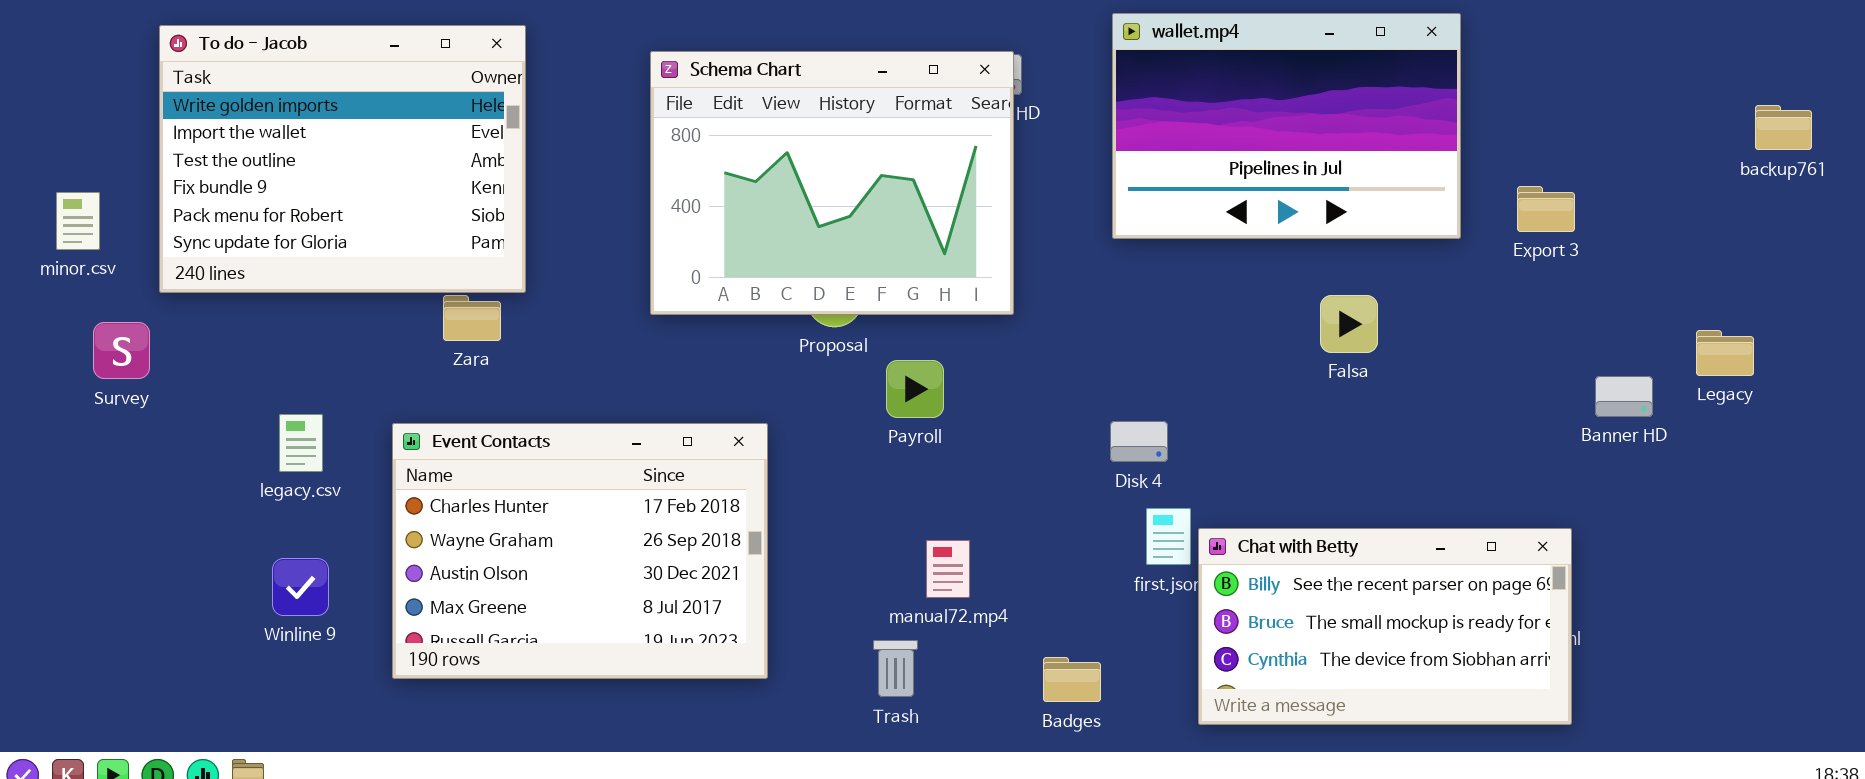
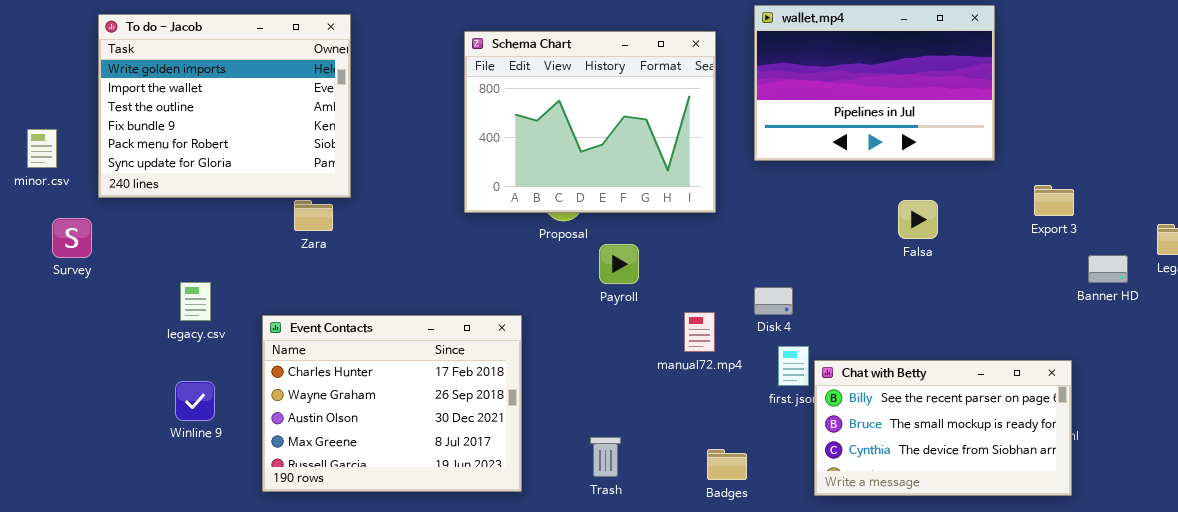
Schema Chart: [650,51,1014,315] -> [464,31,716,213], moved
Export 3: [1517,186,1575,232] -> [1034,185,1074,216], moved
Event Contacts: [392,423,768,679] -> [262,315,522,492], moved
manual72.mp4: [926,540,970,598] -> [684,312,715,352], moved

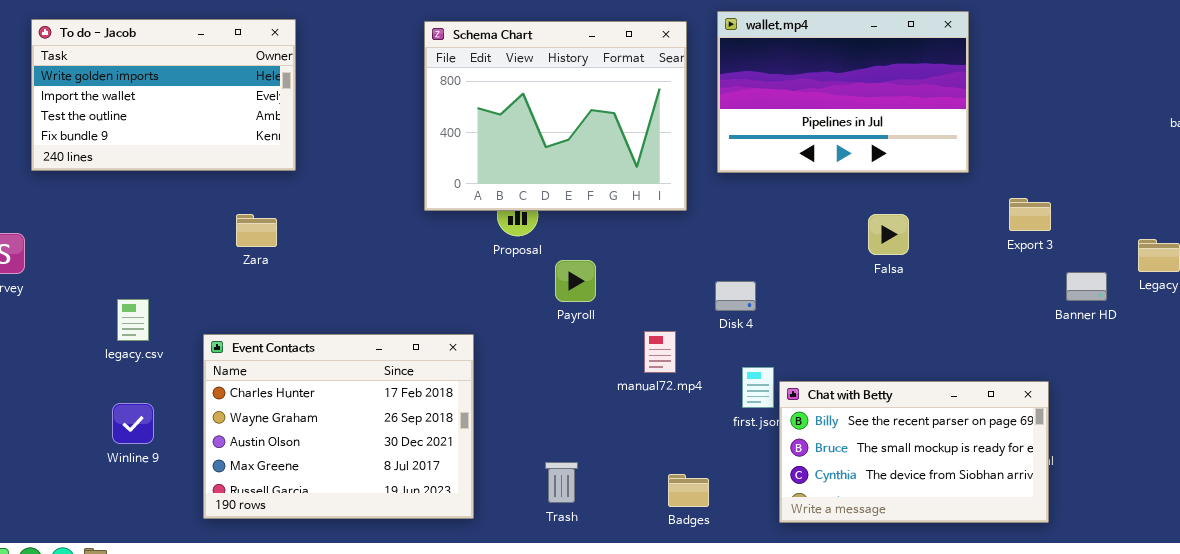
To do - Jacob: [98,14,351,198] -> [31,19,296,171], resized
Schema Chart: [464,31,716,213] -> [424,21,687,211], moved
Disk 4: [754,287,793,315] -> [715,281,756,311], moved

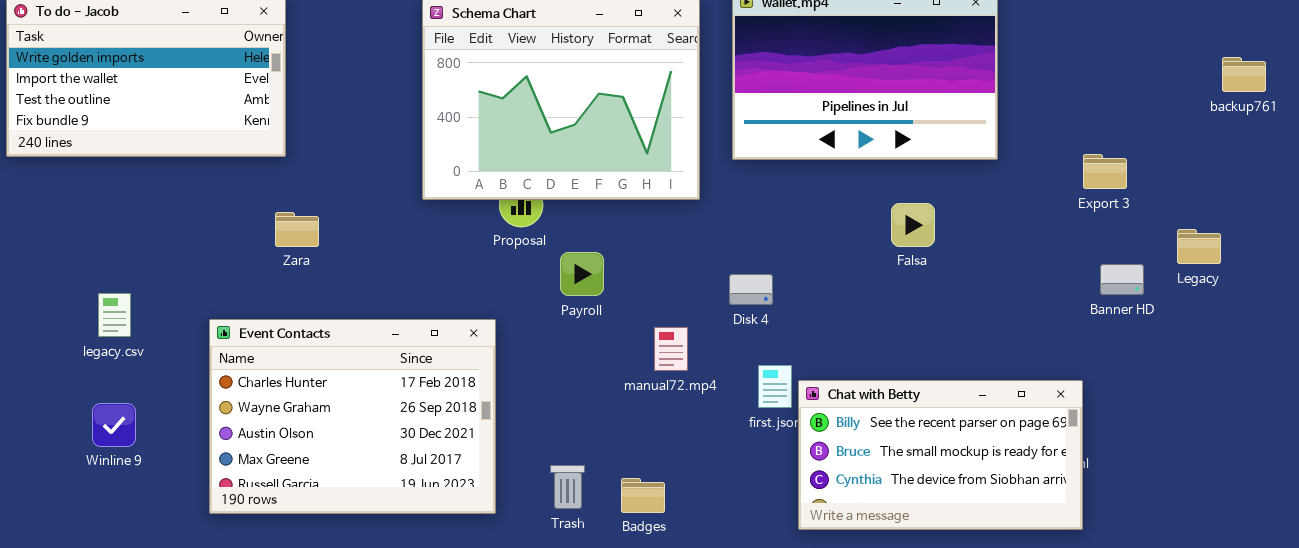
Export 3: [1009,198,1051,231] -> [1083,154,1127,189], moved
Zara: [236,214,277,247] -> [275,212,319,247], moved
Event Contacts: [203,334,474,519] -> [209,319,496,514], moved
Badges: [668,474,709,507] -> [621,478,665,513], moved

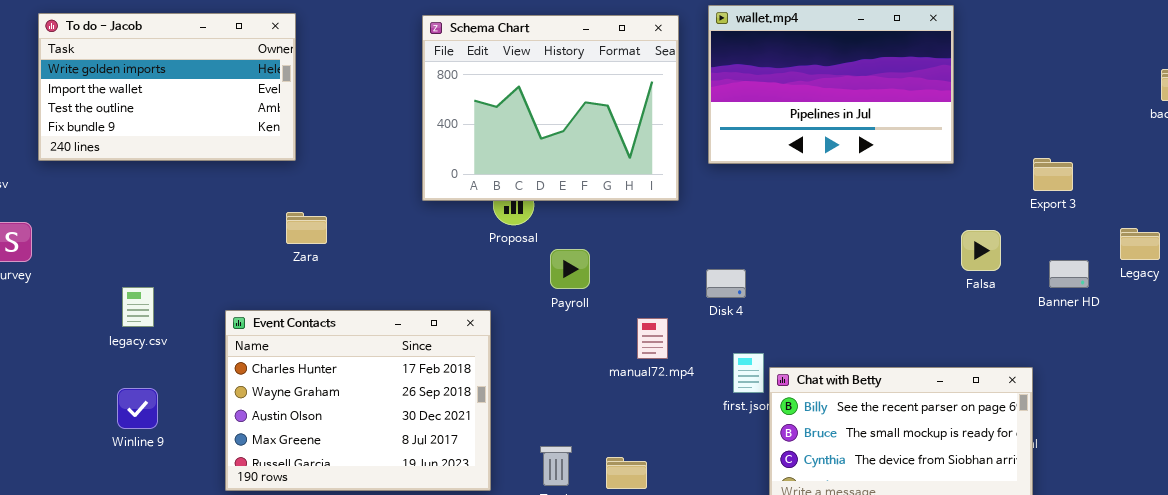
Falsa: [891,203,935,247] -> [961,230,1001,271], moved

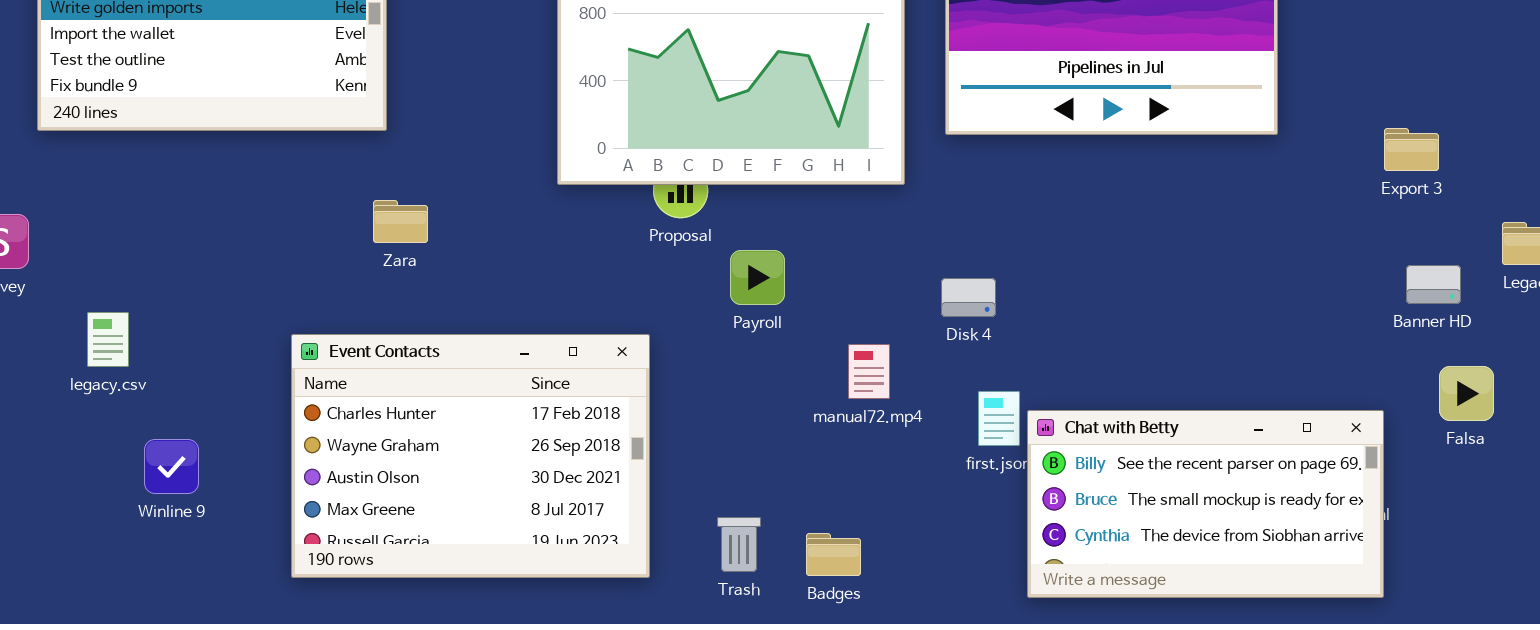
Falsa: [961,230,1001,271] -> [1439,366,1494,421], moved
legacy.csv: [122,287,154,327] -> [87,312,129,367], moved

